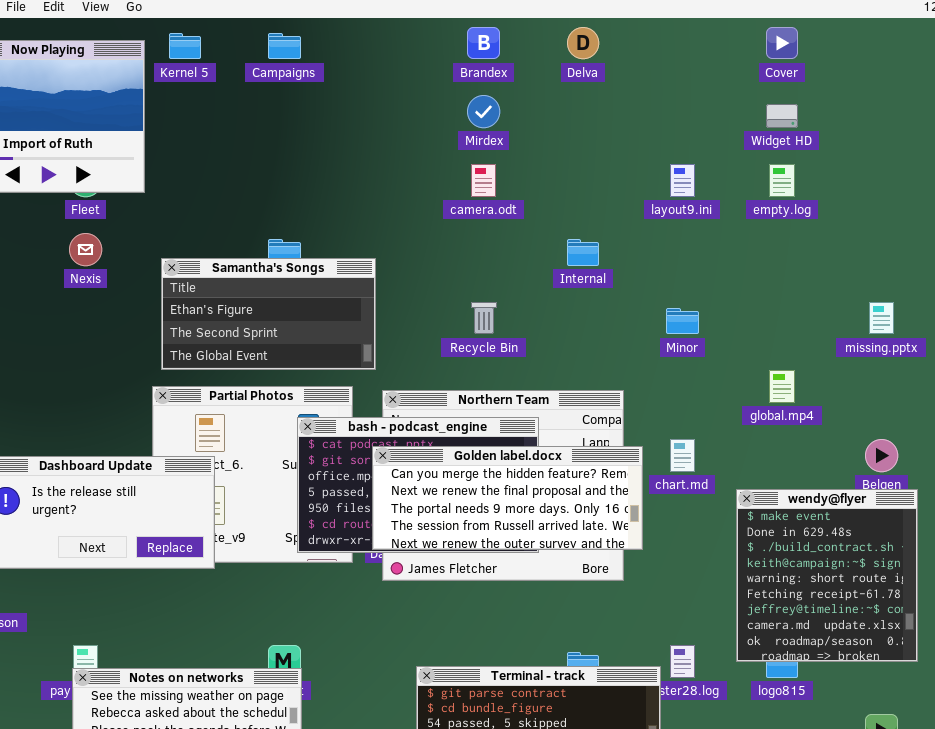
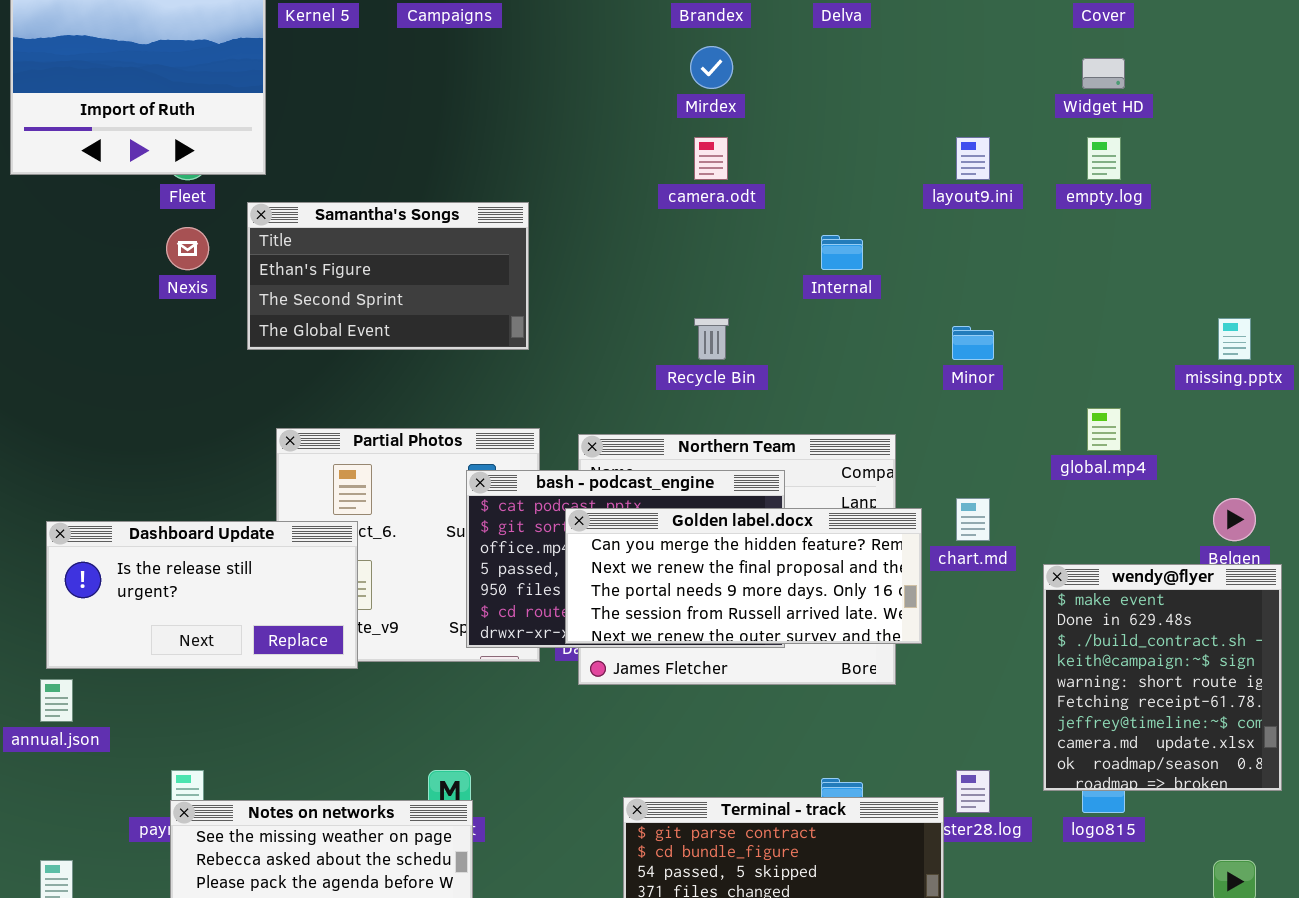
Samantha's Songs: [161,258,376,370] -> [247,202,529,350], moved

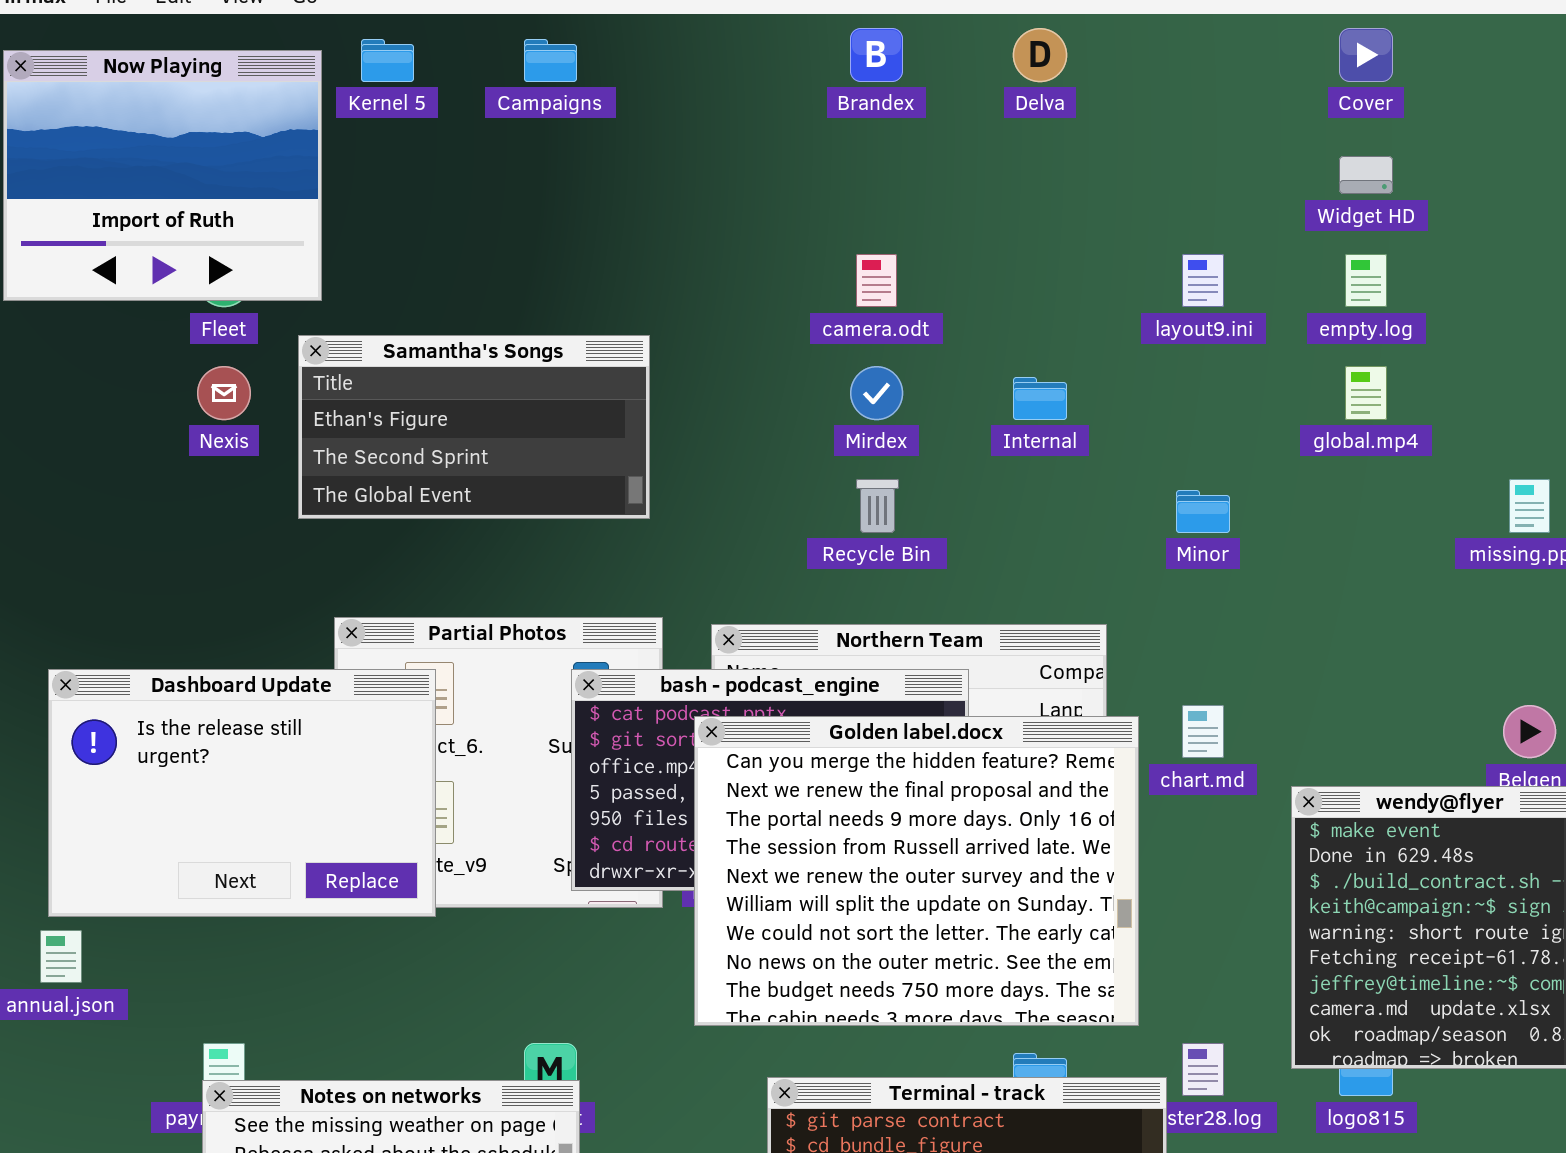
Mirdex: [690,46,733,89] -> [850,366,903,420], moved
global.mp4: [1087,408,1121,451] -> [1345,366,1387,420], moved
Golden label.docx: [565,508,922,644] -> [694,716,1139,1026], resized
Dashboard Update: [46,521,358,669] -> [48,669,436,917], resized

